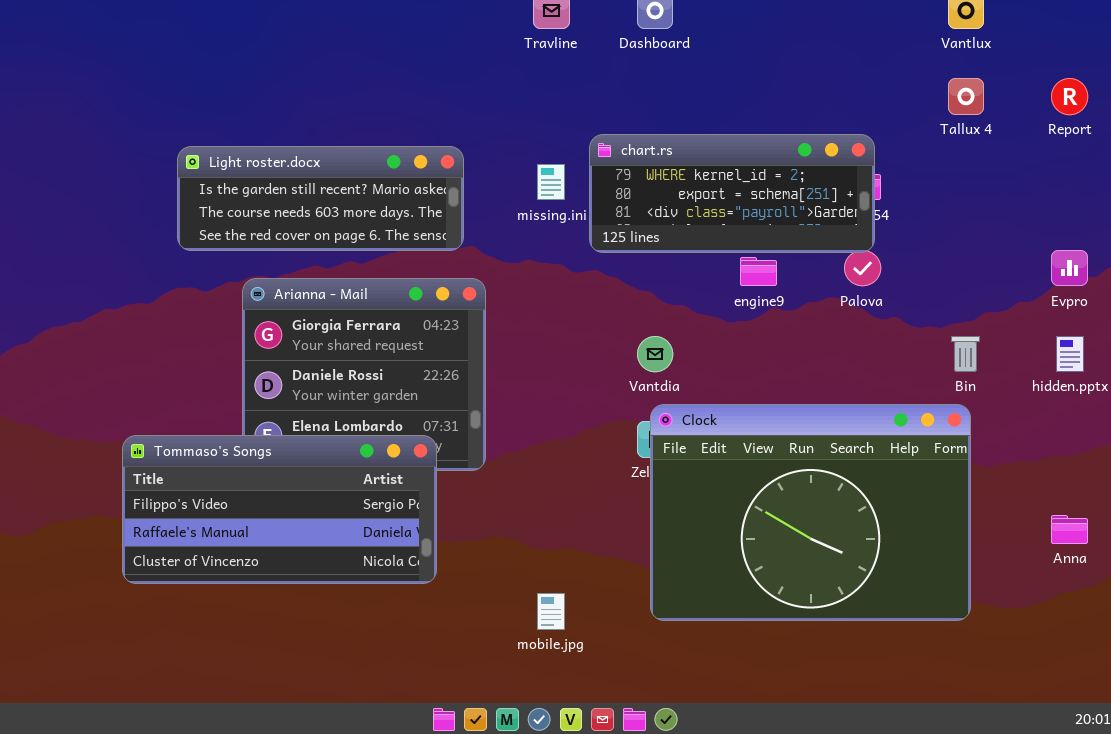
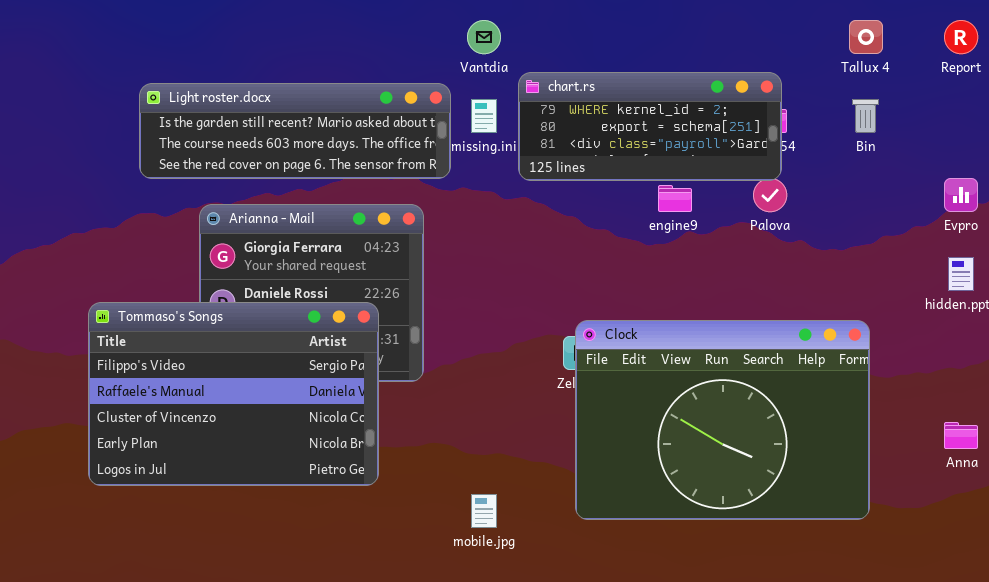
Light roster.docx: [177,146,464,251] -> [139,83,451,179], resized
Vantdia: [637,336,673,372] -> [467,20,501,54], moved
Bin: [951,336,980,372] -> [852,99,879,133], moved
Tommaso's Songs: [122,435,437,584] -> [88,302,379,486], resized

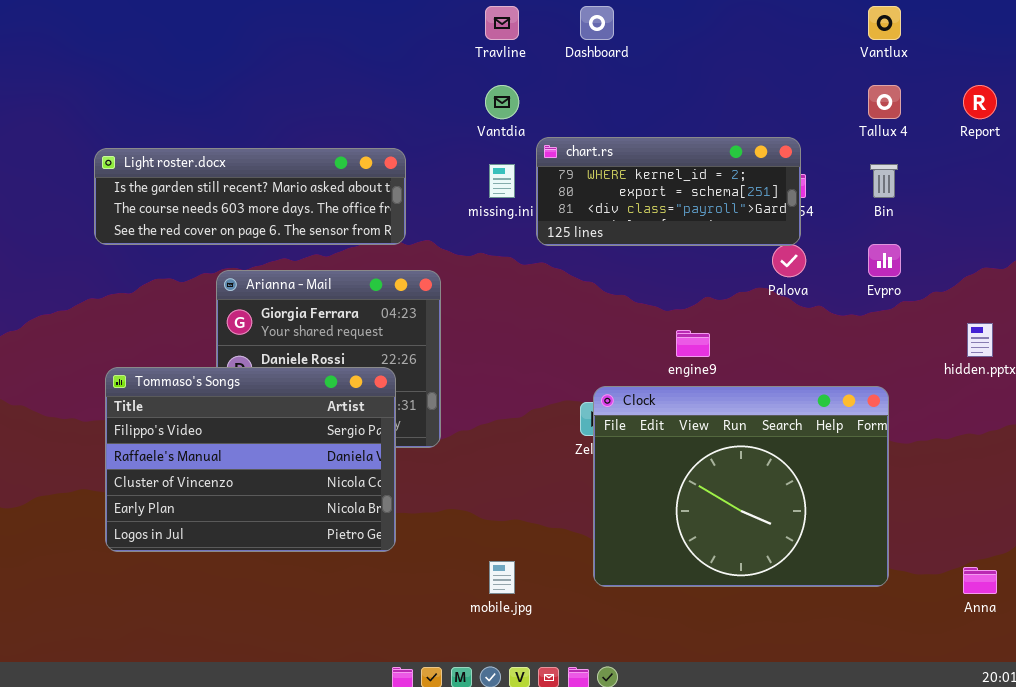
Light roster.docx: [139,83,451,179] -> [94,148,406,245], moved
Evpro: [944,178,978,212] -> [868,244,901,277], moved
engine9: [658,185,692,212] -> [676,330,710,357], moved
Anna: [944,422,978,449] -> [963,567,997,594], moved

